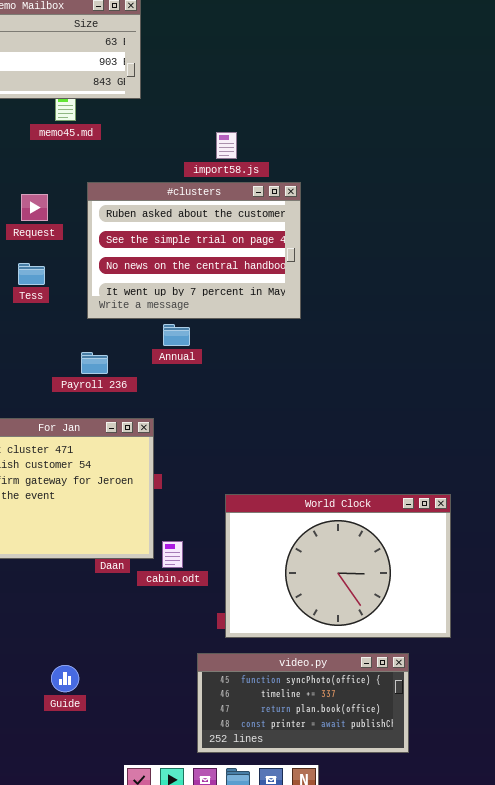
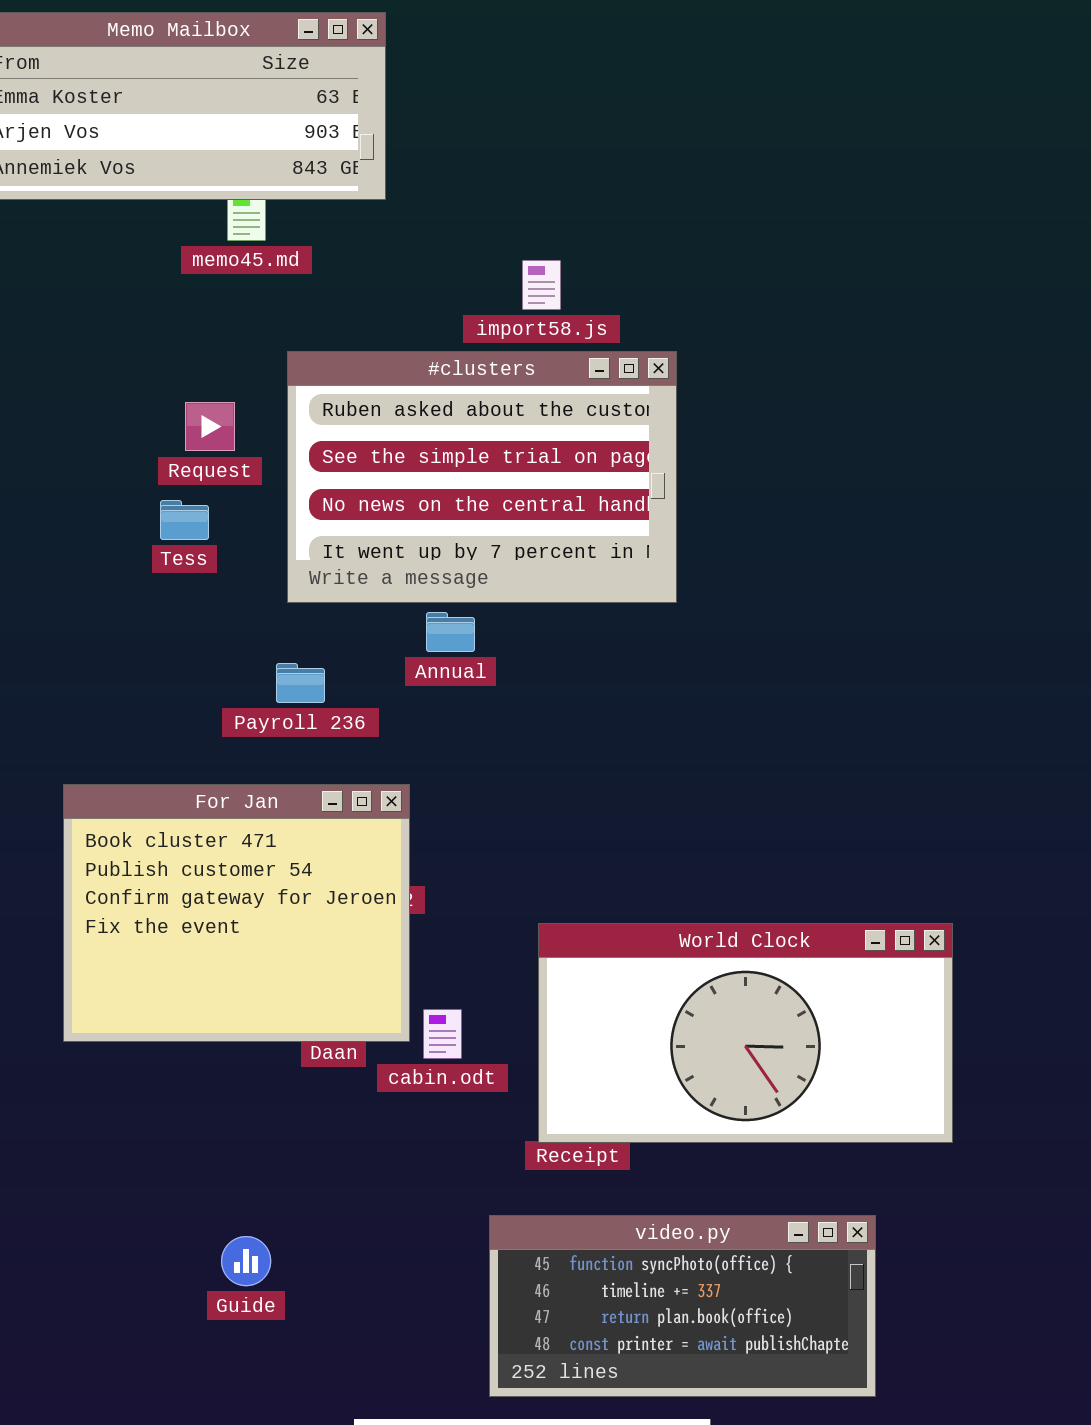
Request: [21,194,48,221] -> [185,402,235,451], moved
World Clock: [225,494,451,638] -> [538,923,953,1143], resized

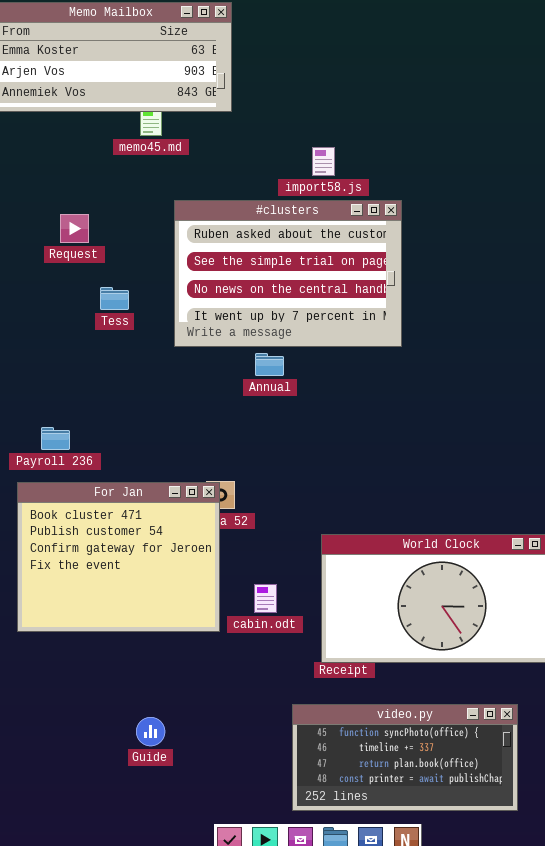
Request: [185,402,235,451] -> [60,214,89,243], moved
Payroll 236: [276,663,325,703] -> [41,427,70,450], moved
For Jan: [63,784,410,1042] -> [17,482,220,632], moved

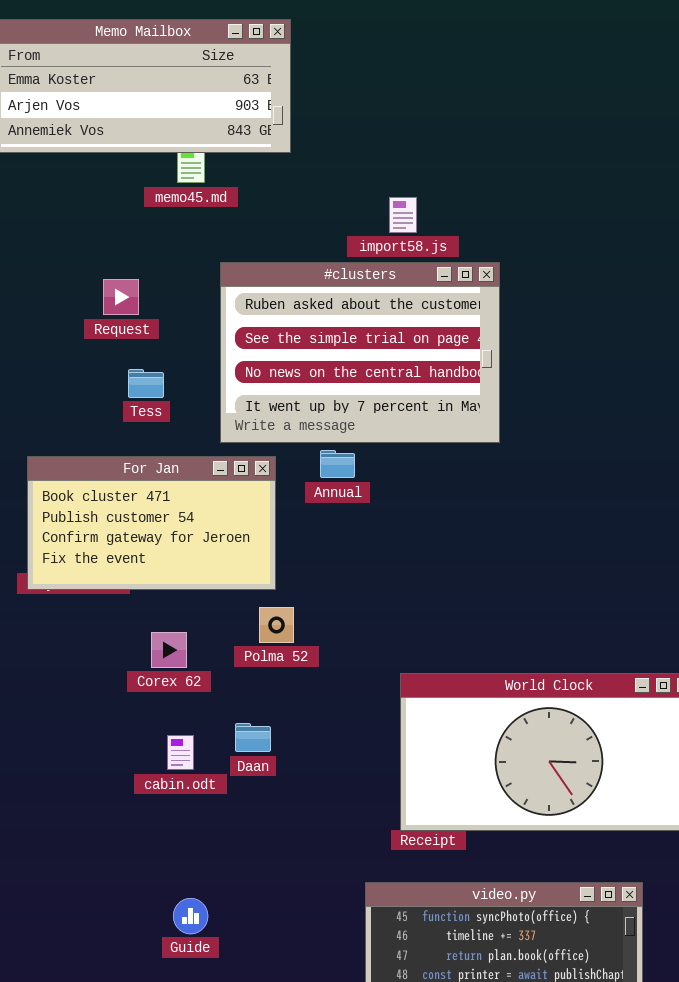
Request: [60,214,89,243] -> [103,279,139,315], moved
For Jan: [17,482,220,632] -> [27,456,276,590], moved, resized
cabin.odt: [254,584,277,613] -> [167,735,194,770], moved

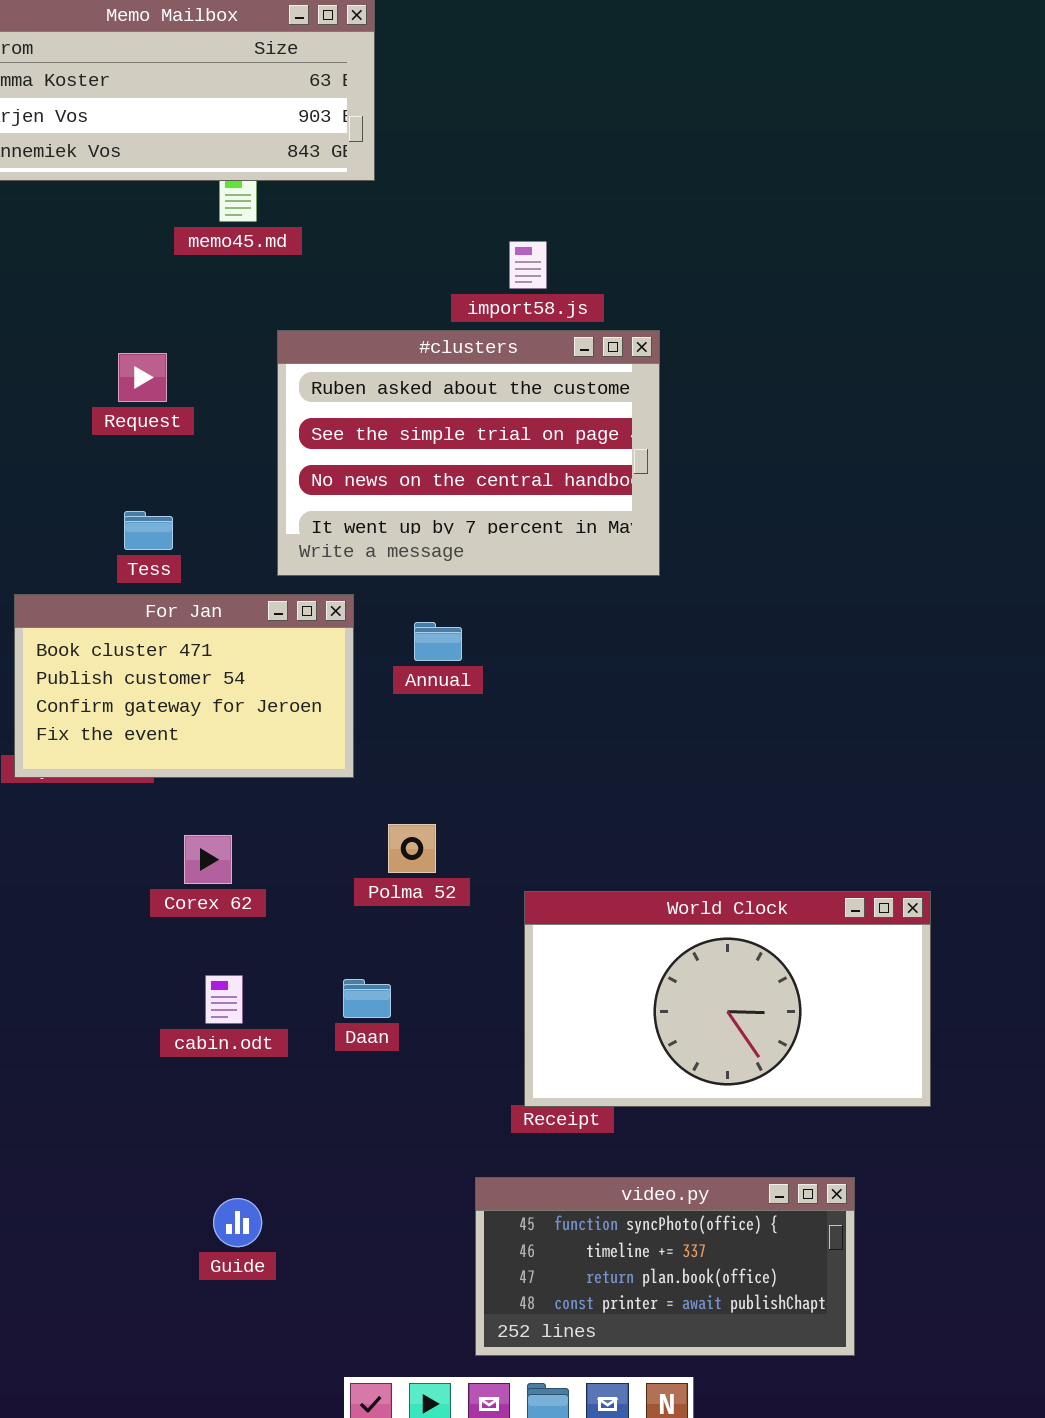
Tess: [128,369,164,398] -> [124,511,173,550], moved
Annual: [320,450,355,478] -> [414,622,462,661], moved
Polma 52: [259,607,294,643] -> [388,824,436,873], moved
Daan: [235,723,271,752] -> [343,979,391,1018], moved

